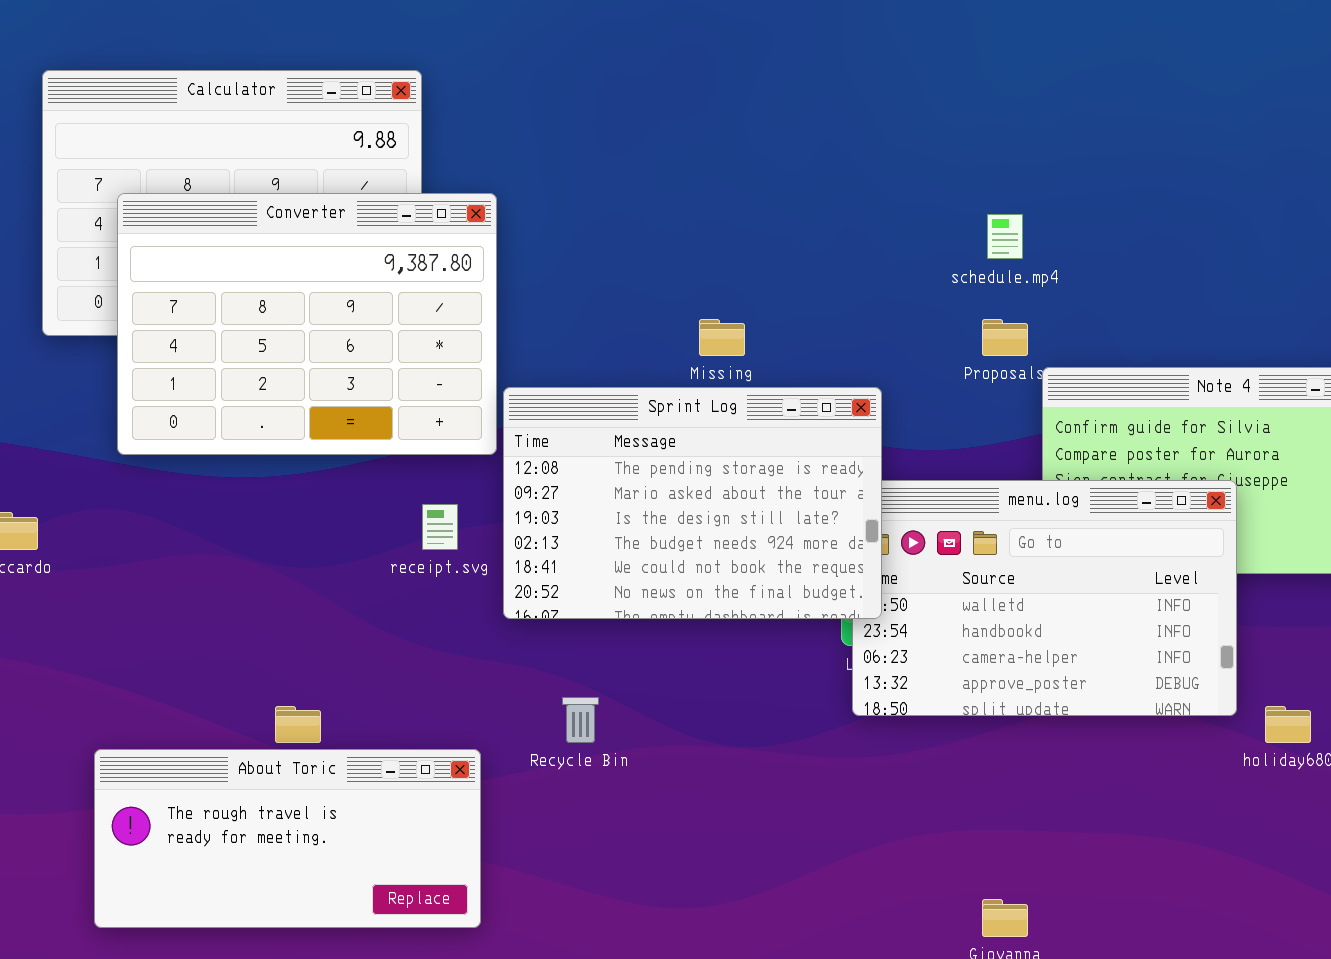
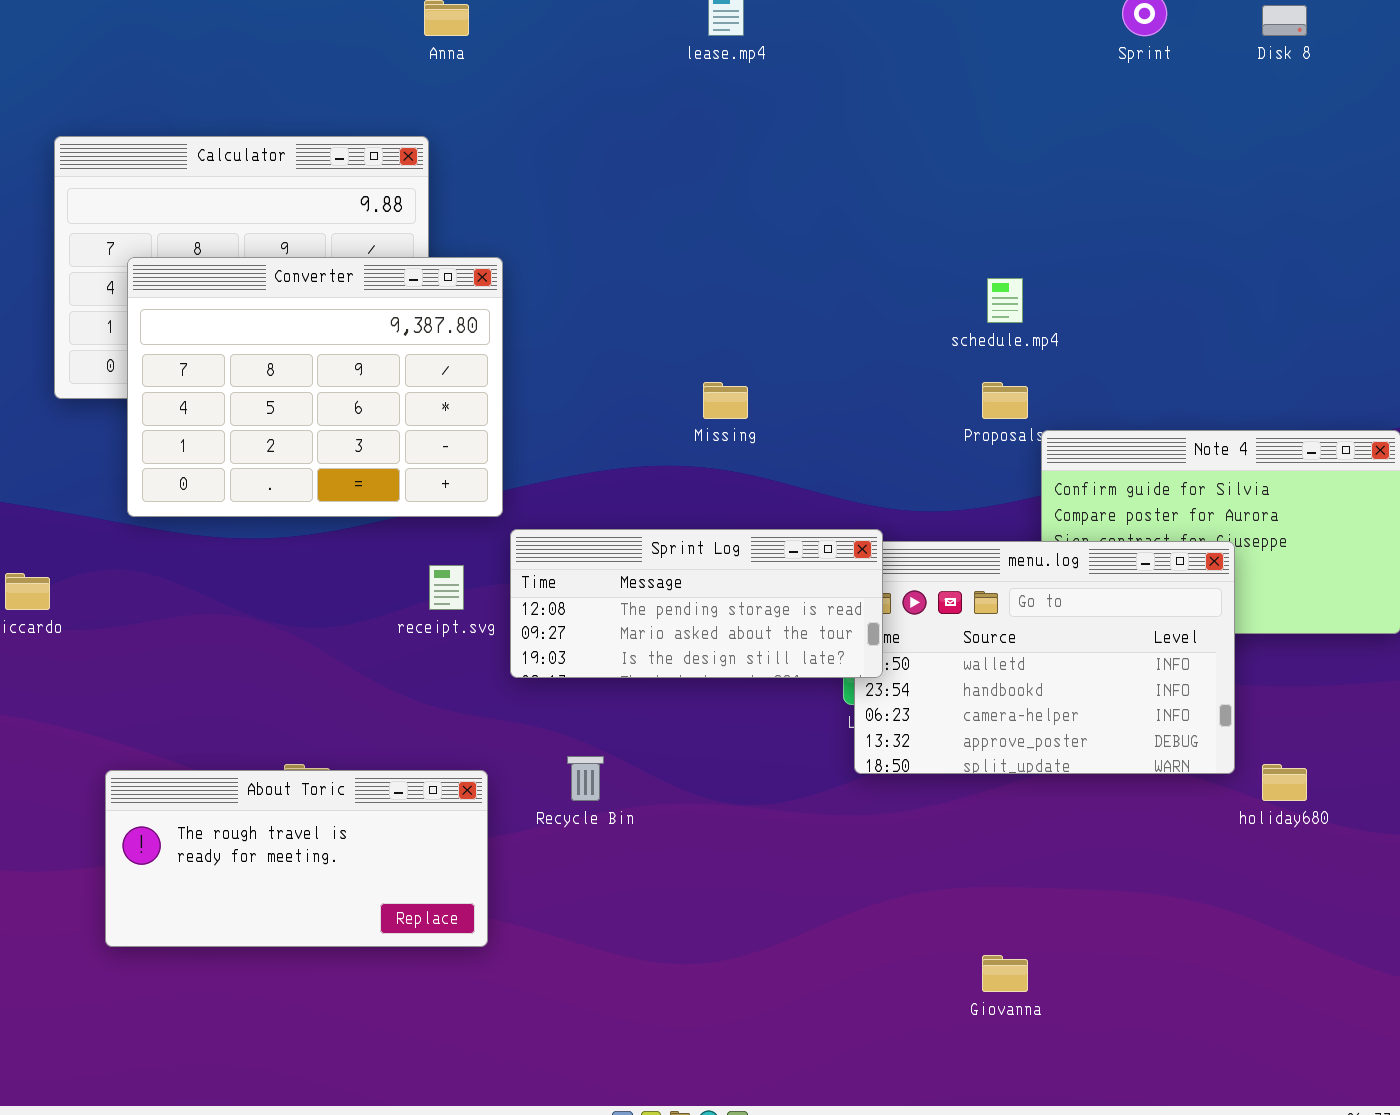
Sprint Log: [503,387,882,619] -> [510,529,883,678], resized
About Toric: [94,749,481,928] -> [105,770,488,947], moved

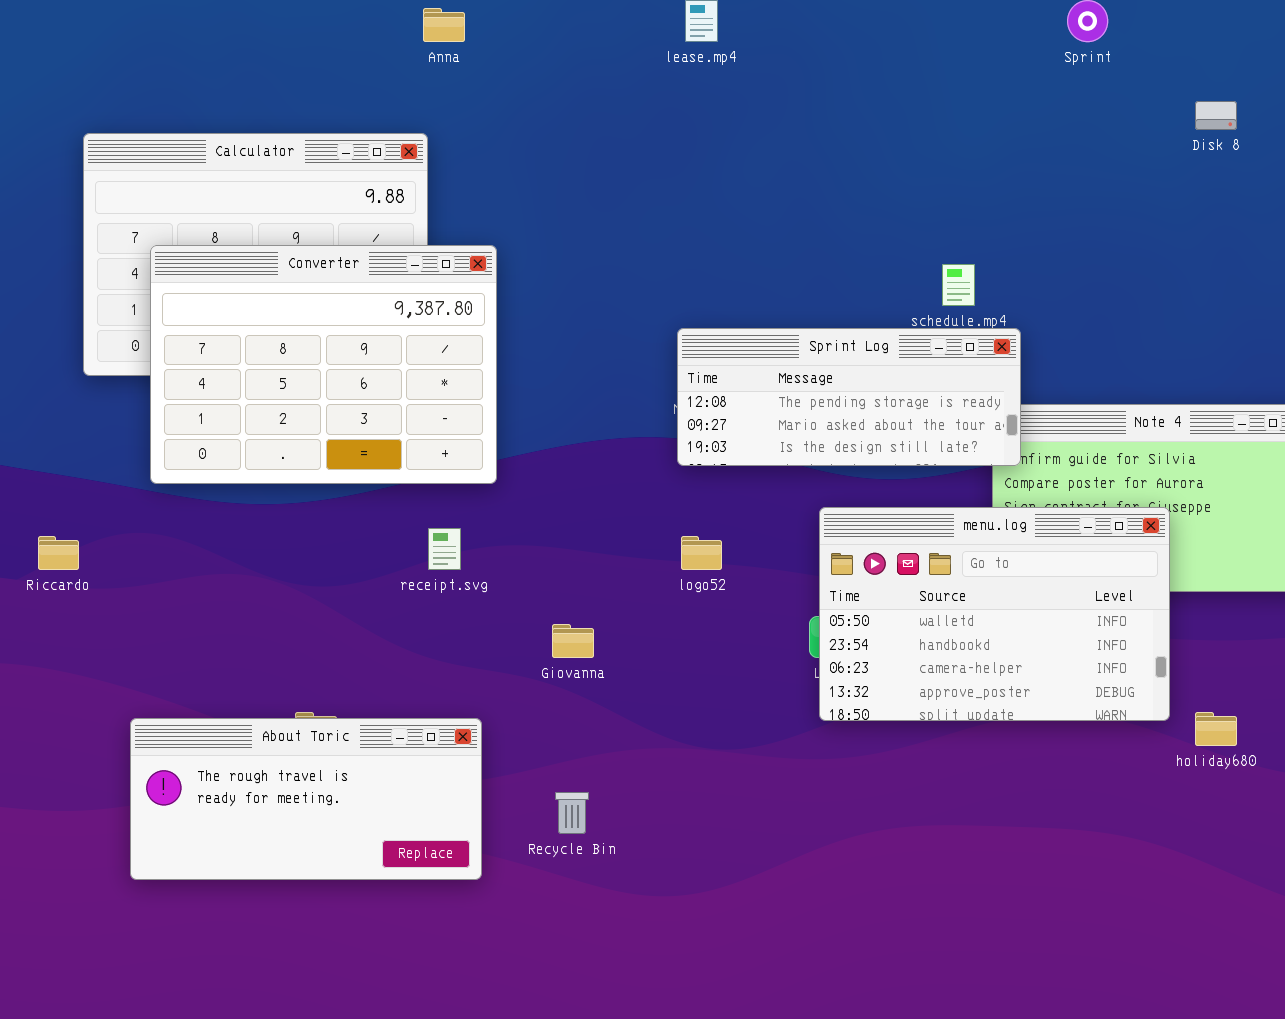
Disk 8: [1262,5,1307,36] -> [1195,101,1237,130], moved
Sprint Log: [510,529,883,678] -> [677,328,1021,466], moved
Recycle Bin: [567,756,604,801] -> [555,792,589,834], moved
Giovanna: [982,955,1028,992] -> [552,624,594,658], moved

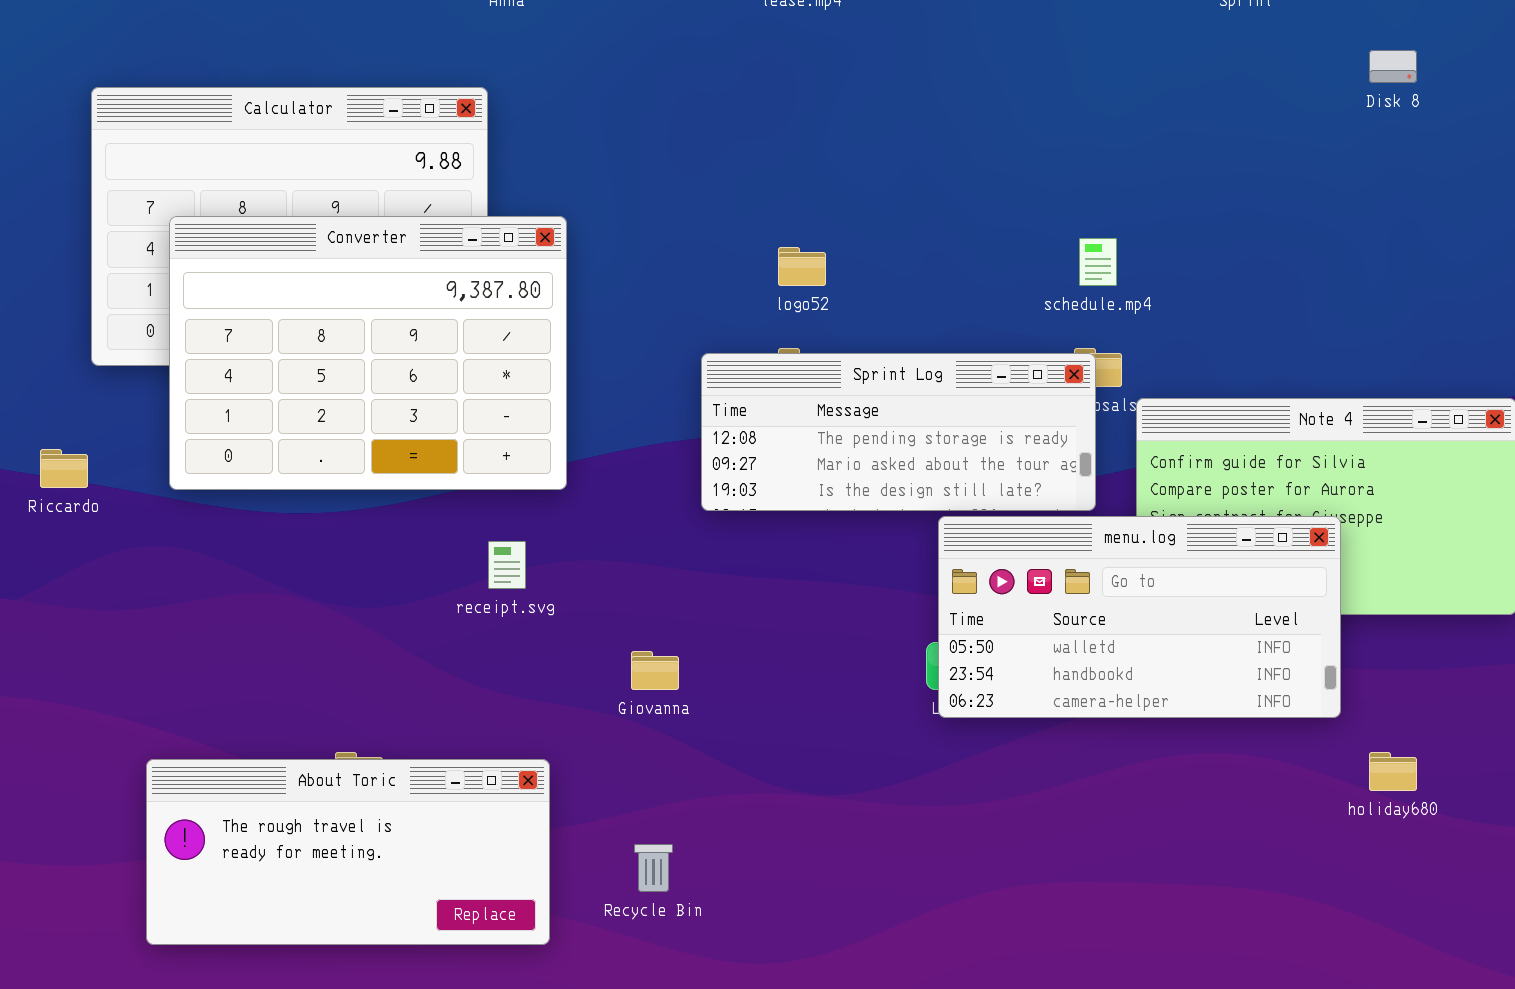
Sprint Log: [677,328,1021,466] -> [701,353,1096,511], moved
menu.log: [819,507,1170,721] -> [938,516,1341,718], resized
Riccardo: [38,536,79,570] -> [40,449,88,488], moved
logo52: [681,536,722,570] -> [778,247,826,286], moved

